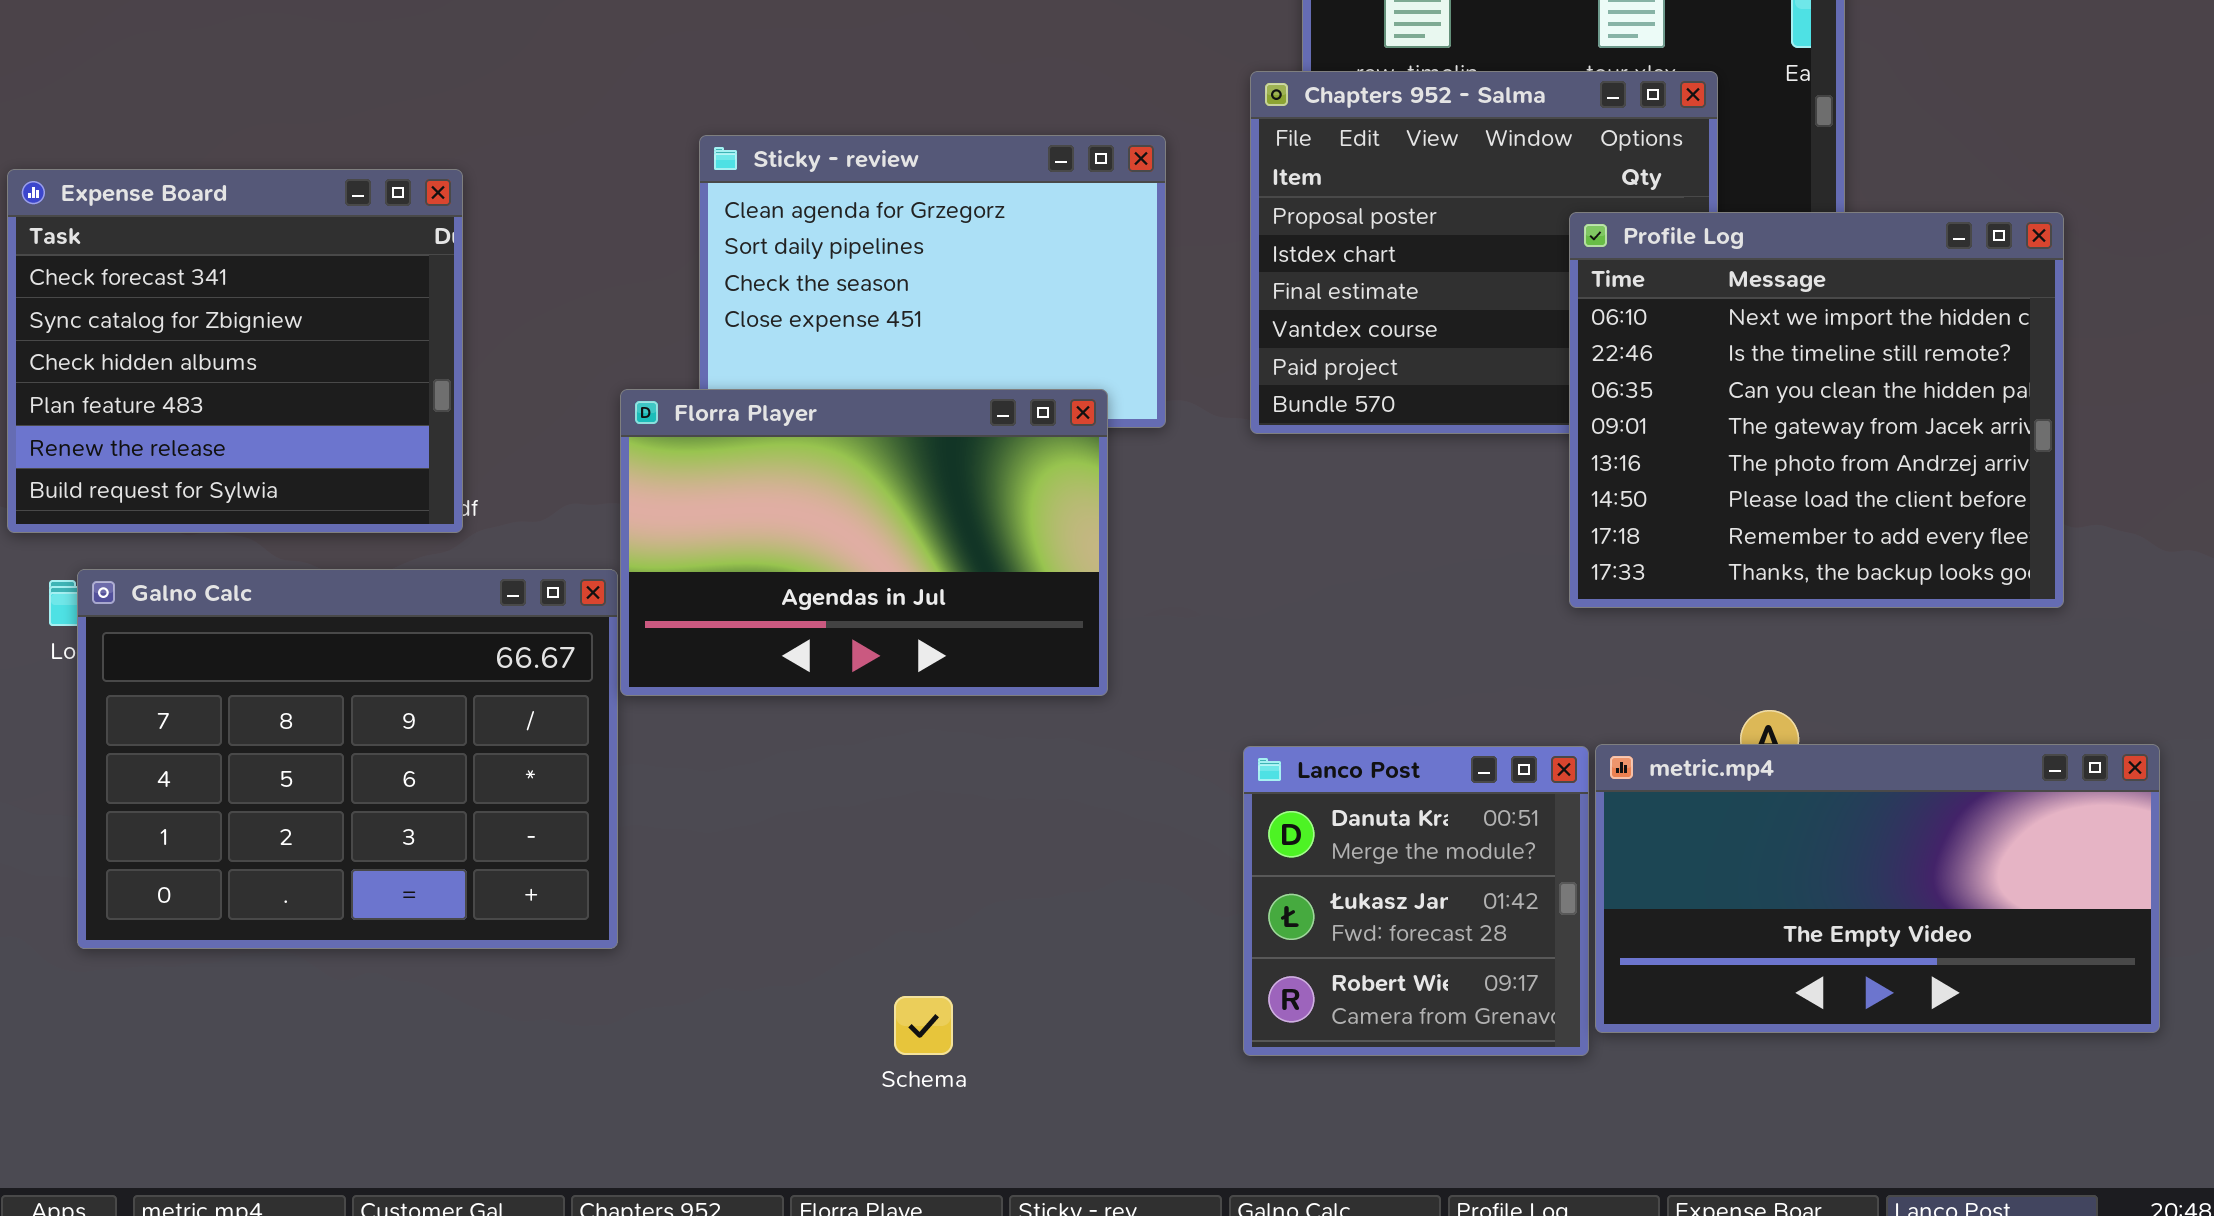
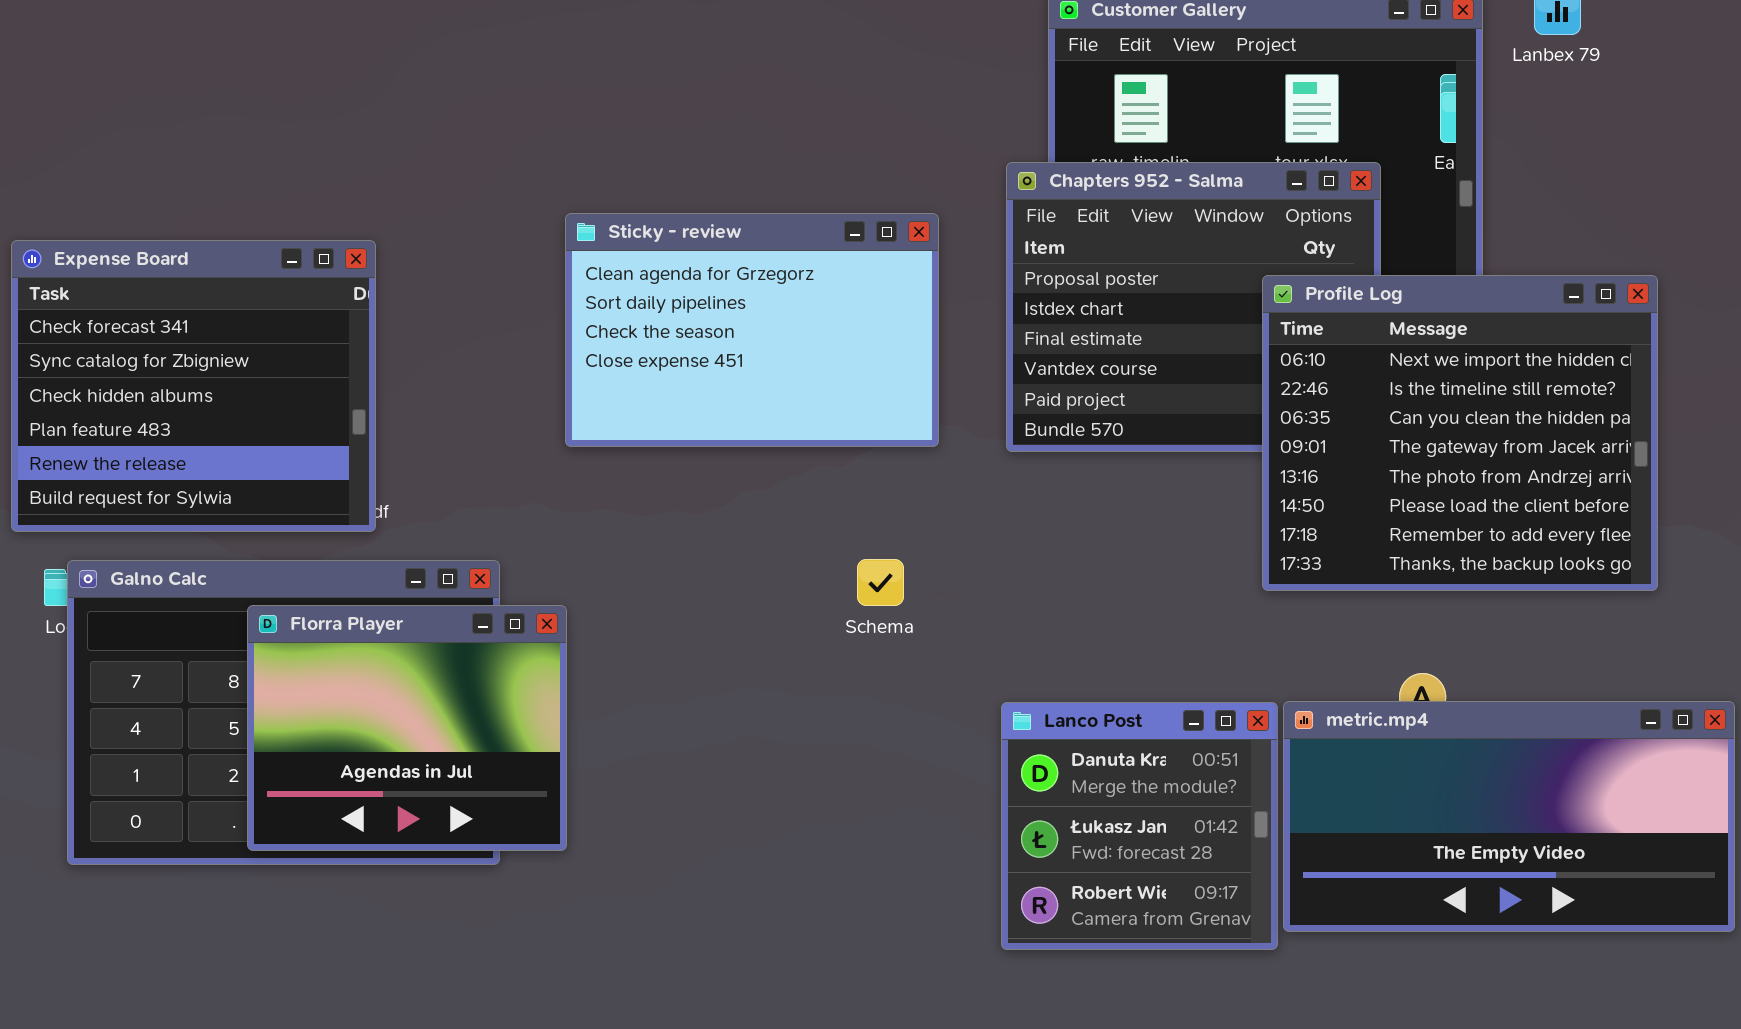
Florra Player: [620,389,1108,696] -> [247,605,567,851], moved, resized
Schema: [894,996,953,1055] -> [857,559,904,606], moved

